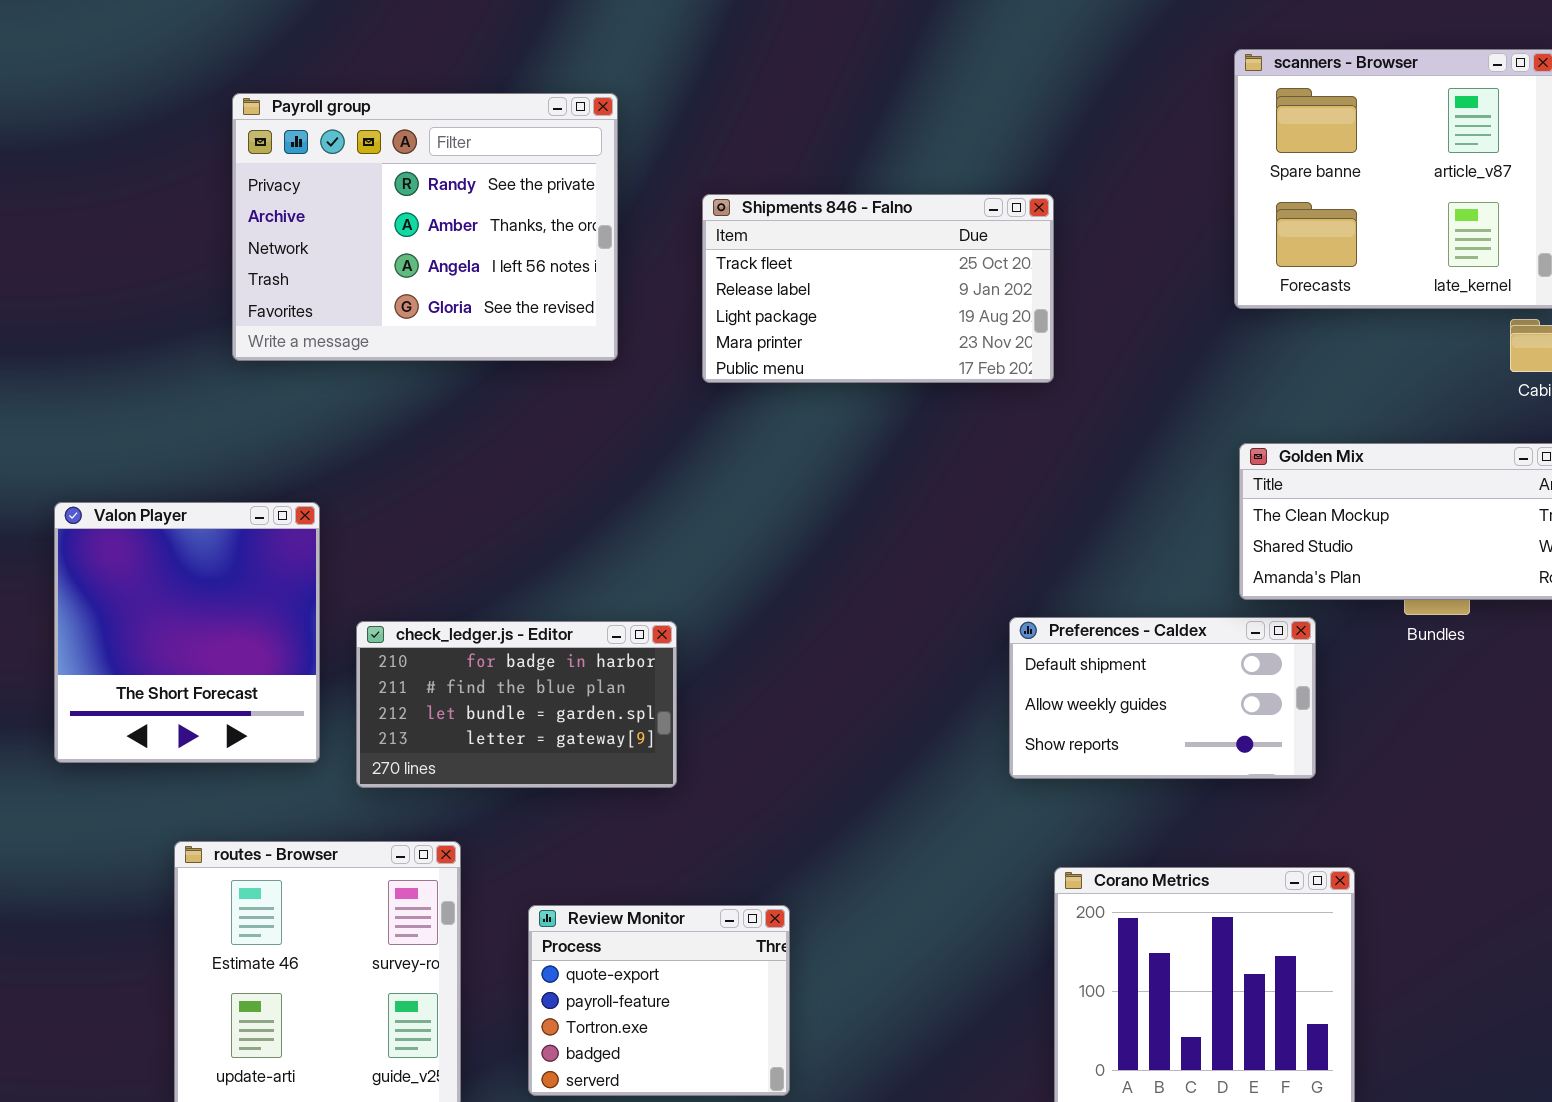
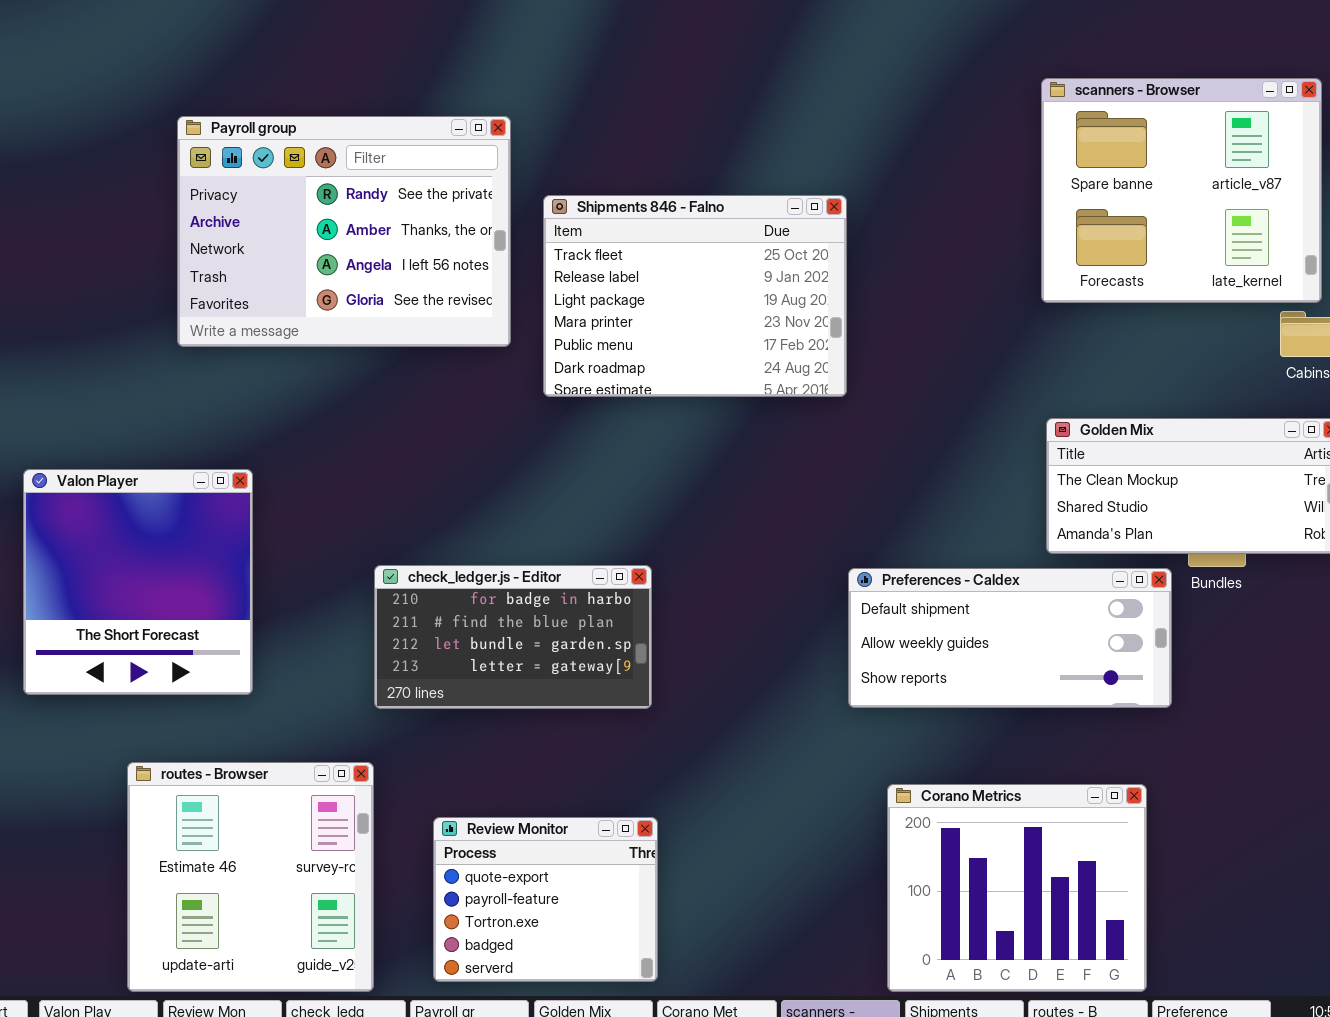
Shipments 846 - Falno: [702,194,1054,383] -> [543,195,847,397], moved, resized
Preferences - Caldex: [1009,617,1316,779] -> [848,568,1172,708], resized
check_ledger.js - Editor: [356,621,677,788] -> [374,565,652,709], moved

